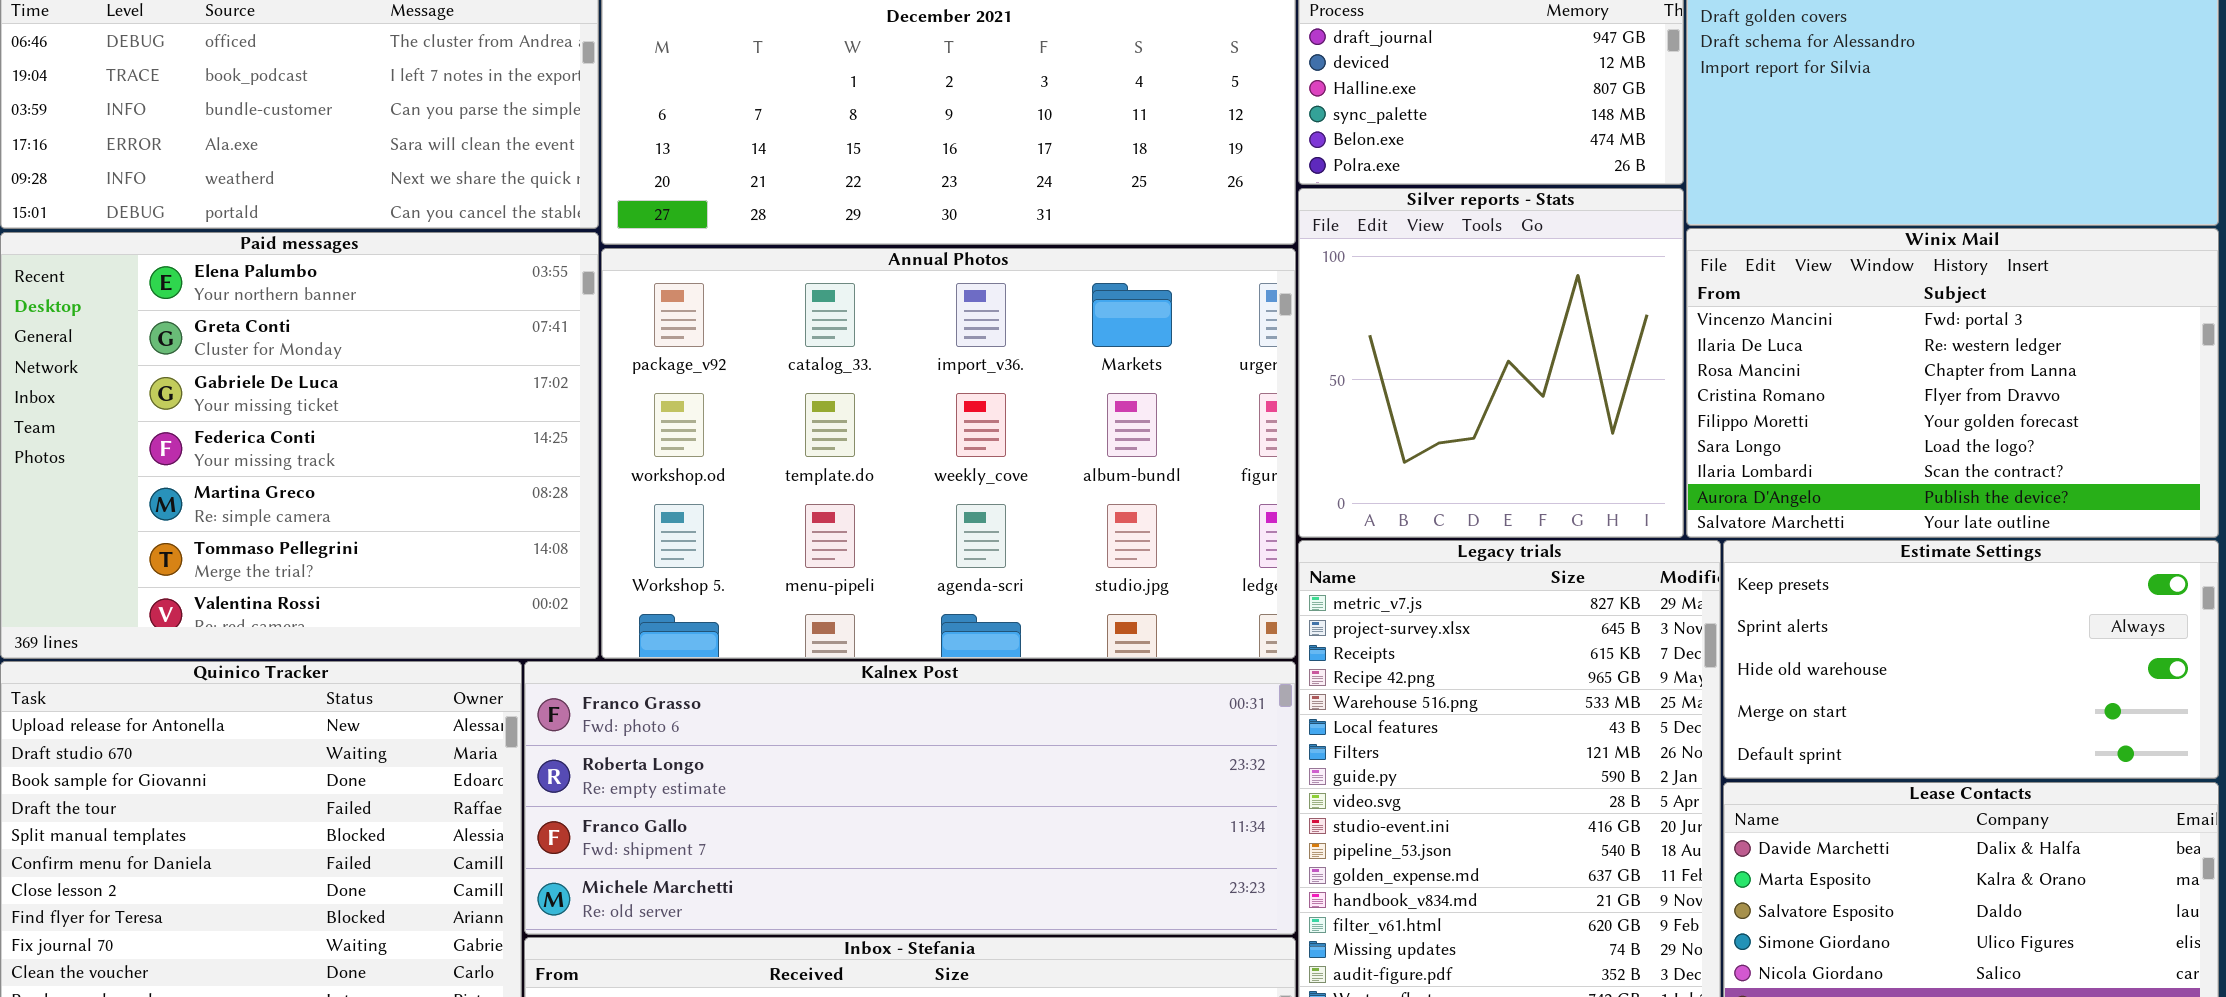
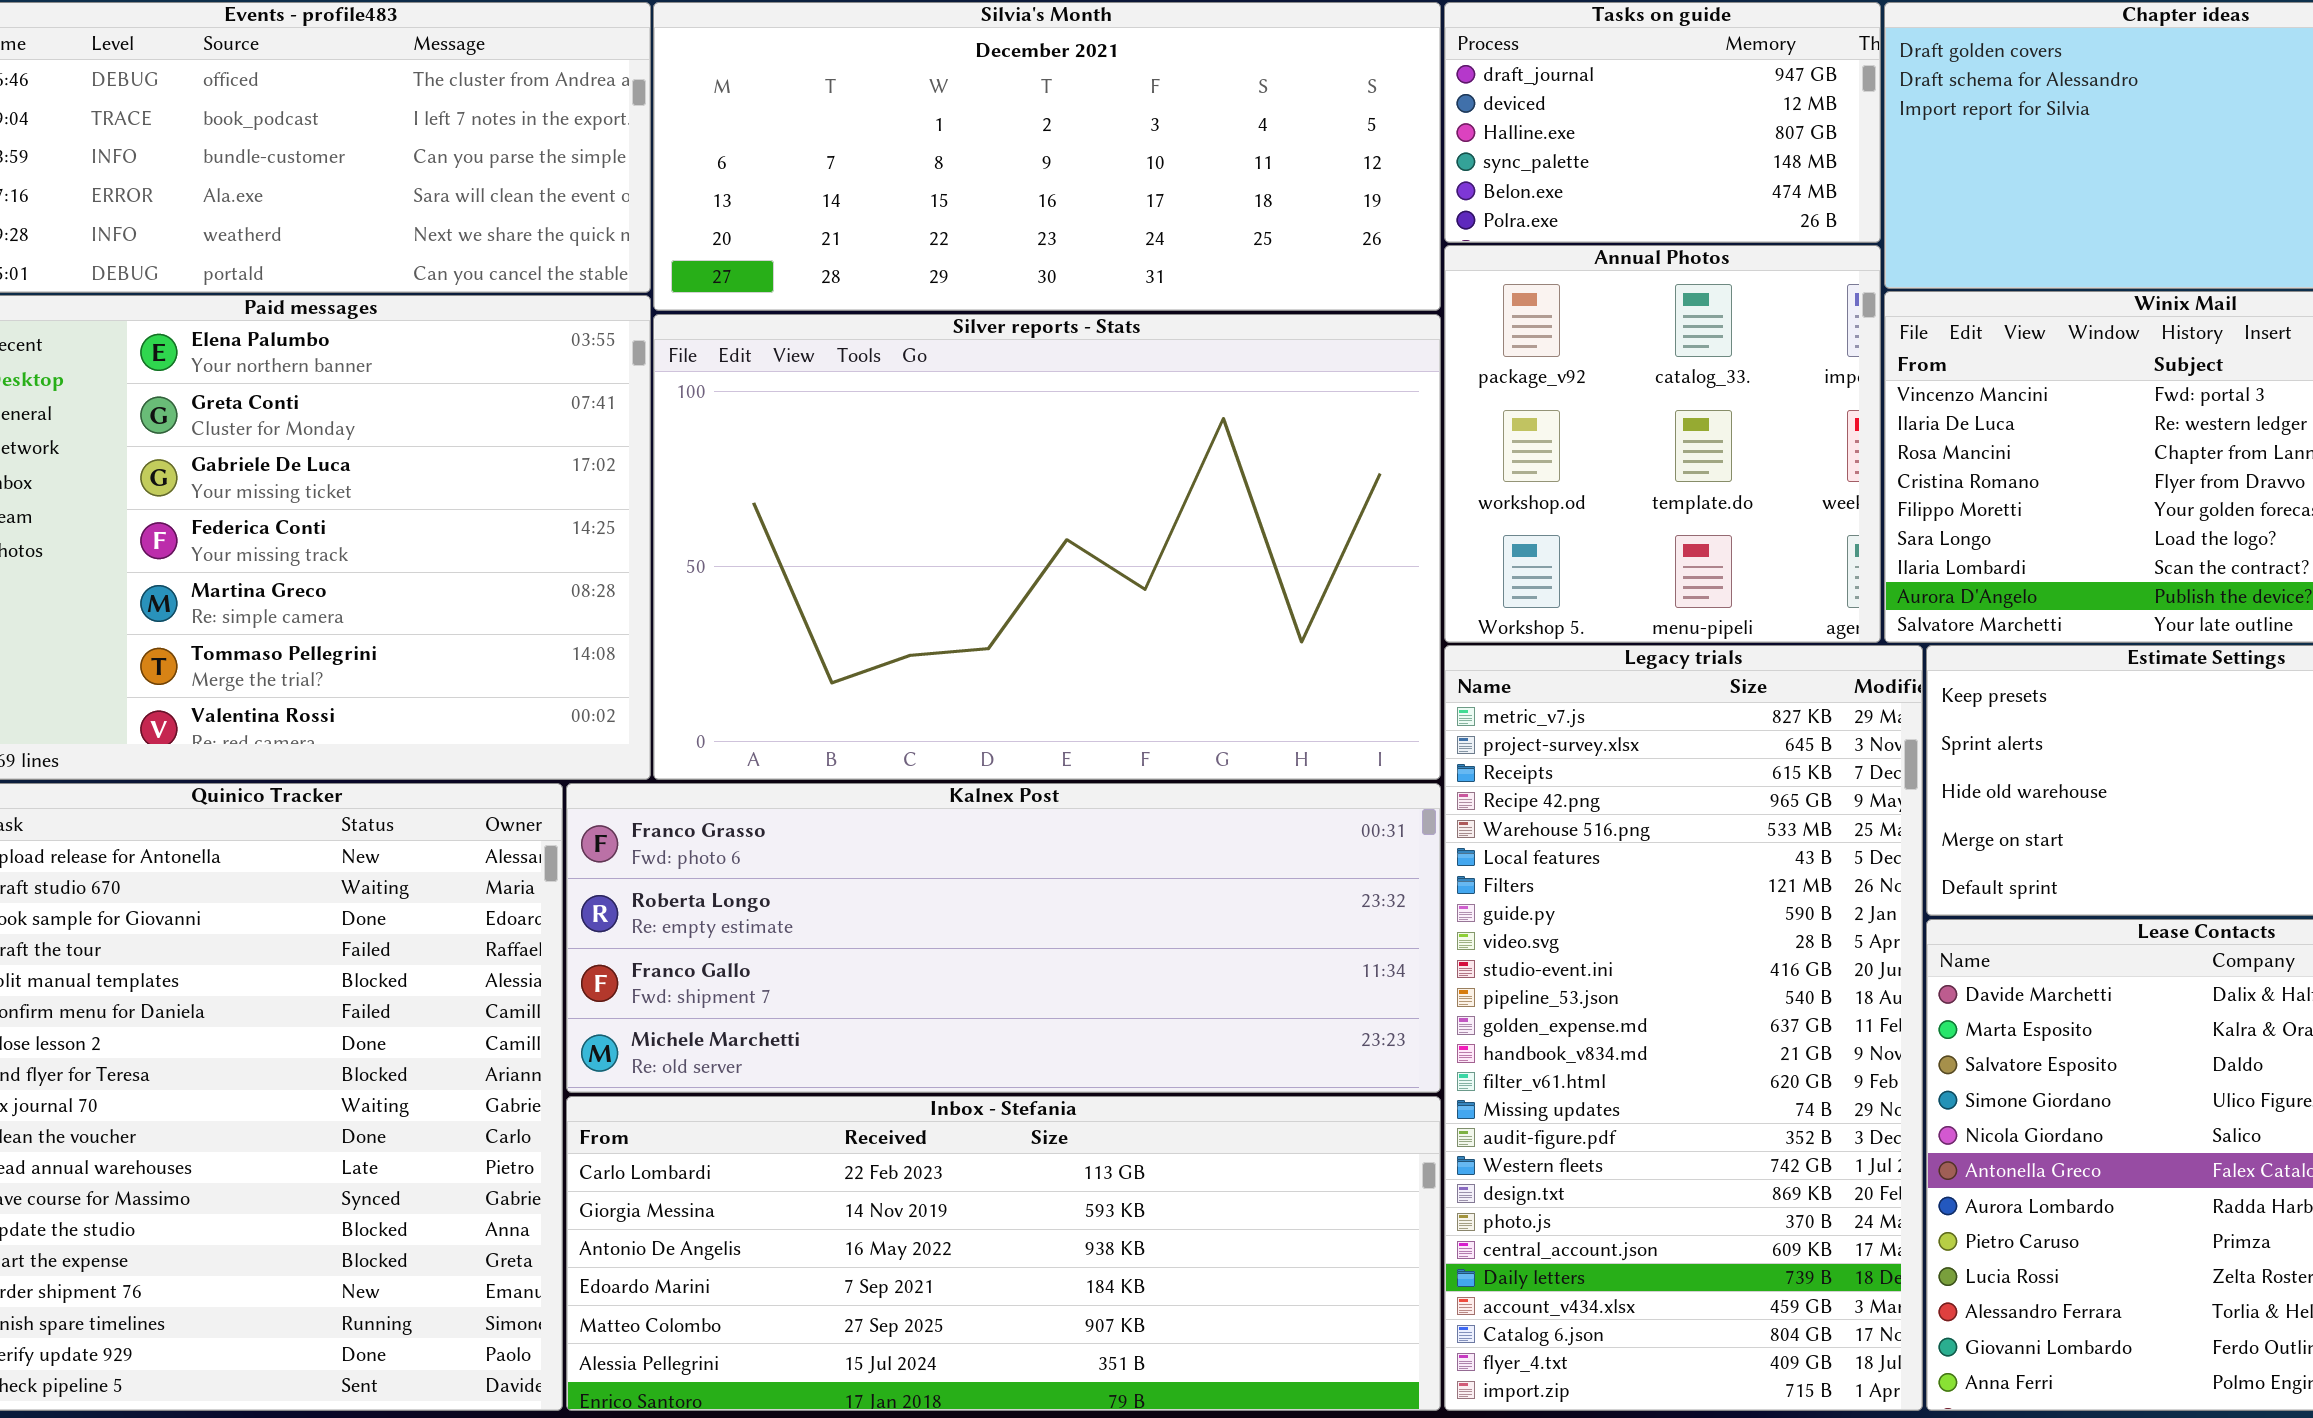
Silver reports - Stats: [1298,188,1684,538] -> [653,314,1441,780], moved, resized
Annual Photos: [601,248,1296,659] -> [1444,245,1881,643], moved, resized

